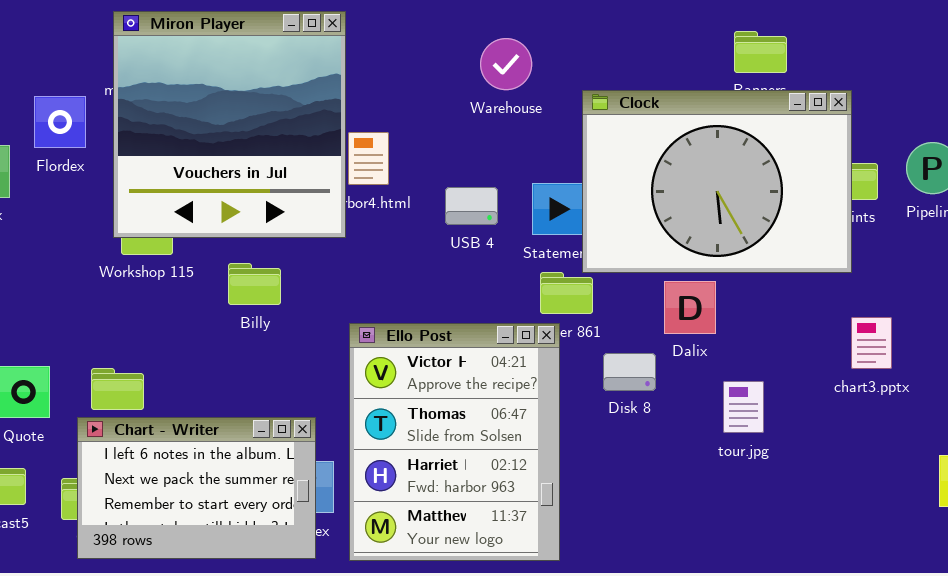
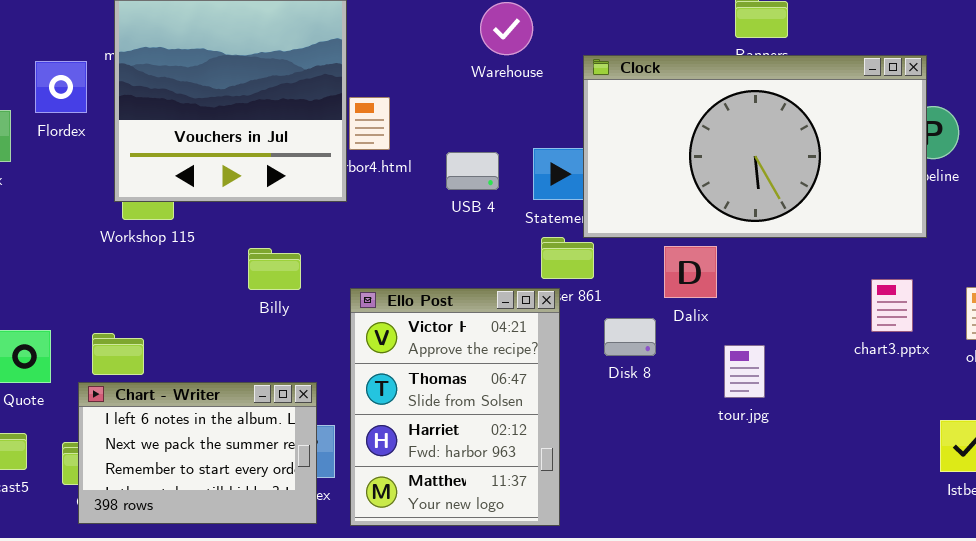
Clock: [582,90,852,273] -> [583,55,927,238], resized
Billy: [228,263,281,305] -> [248,248,301,290], moved
chart3.pptx: [851,317,892,369] -> [871,279,913,332], moved

